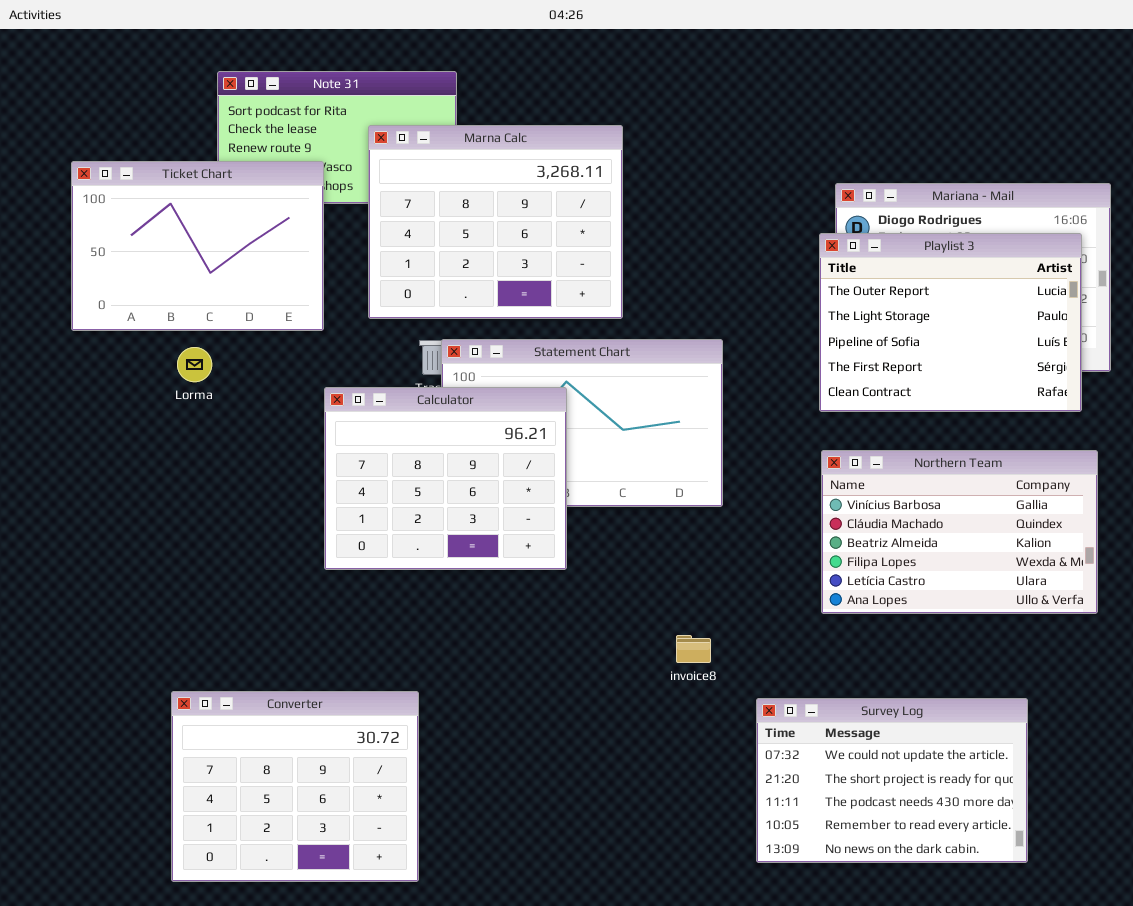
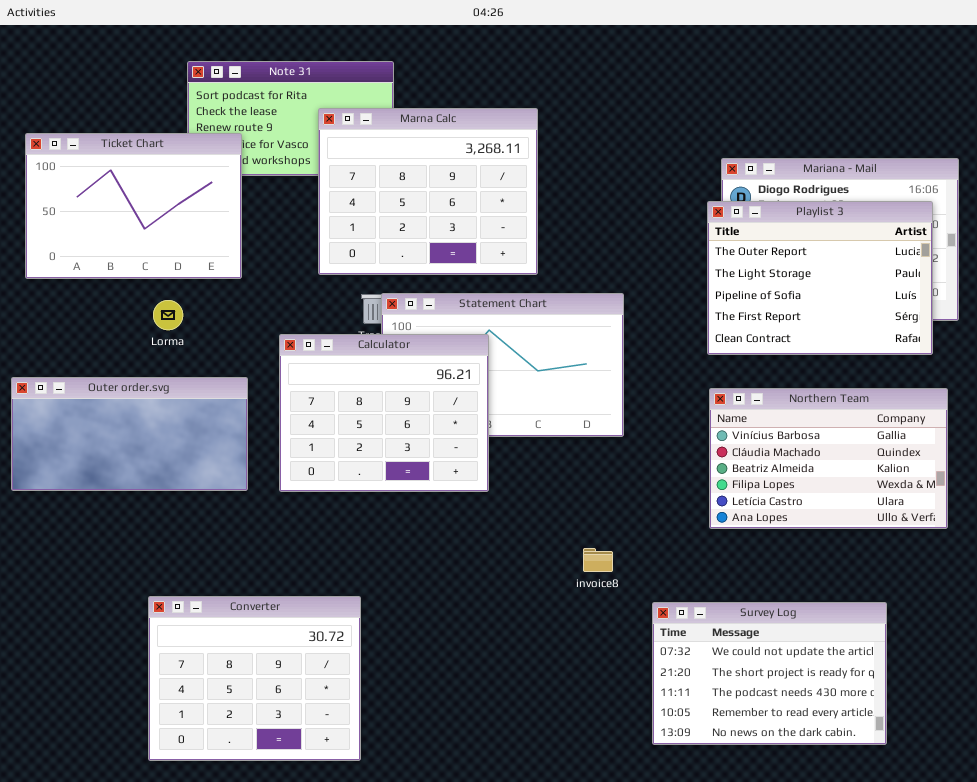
Ticket Chart: [71,161,324,331] -> [25,133,242,279], moved
Outer order.svg: none -> [11,377,248,491], opened

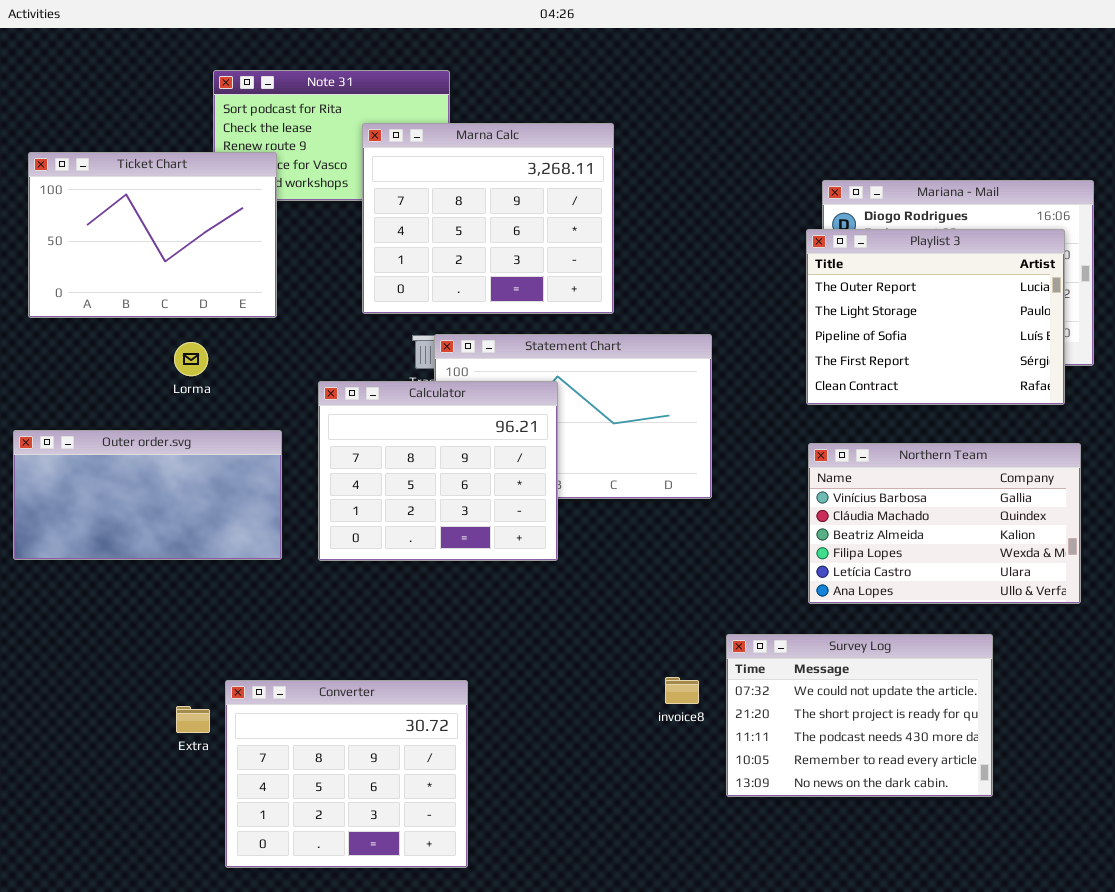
invoice8: [583,548,613,572] -> [665,677,699,704], moved
Converter: [148,596,361,761] -> [225,680,468,868], moved
Survey Log: [652,602,887,745] -> [726,634,993,797], moved

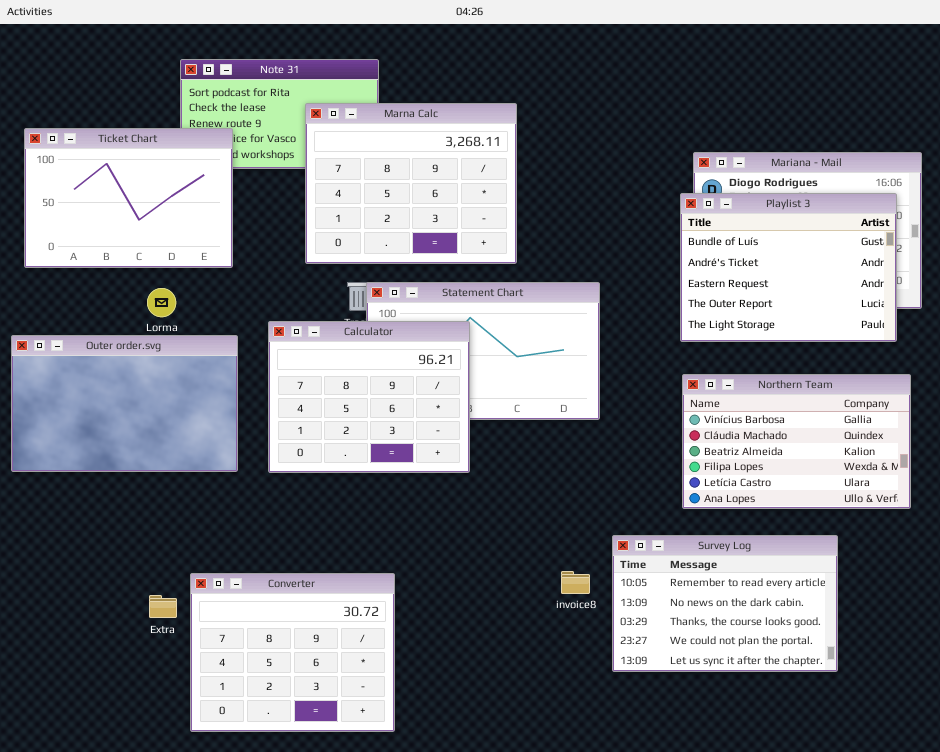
Playlist 3: [806,229,1065,405] -> [680,193,897,342], scrolled up 3 rows
Outer order.svg: [13,430,282,560] -> [11,335,238,472], resized
Survey Log: [726,634,993,797] -> [612,535,838,672], scrolled down 3 rows

